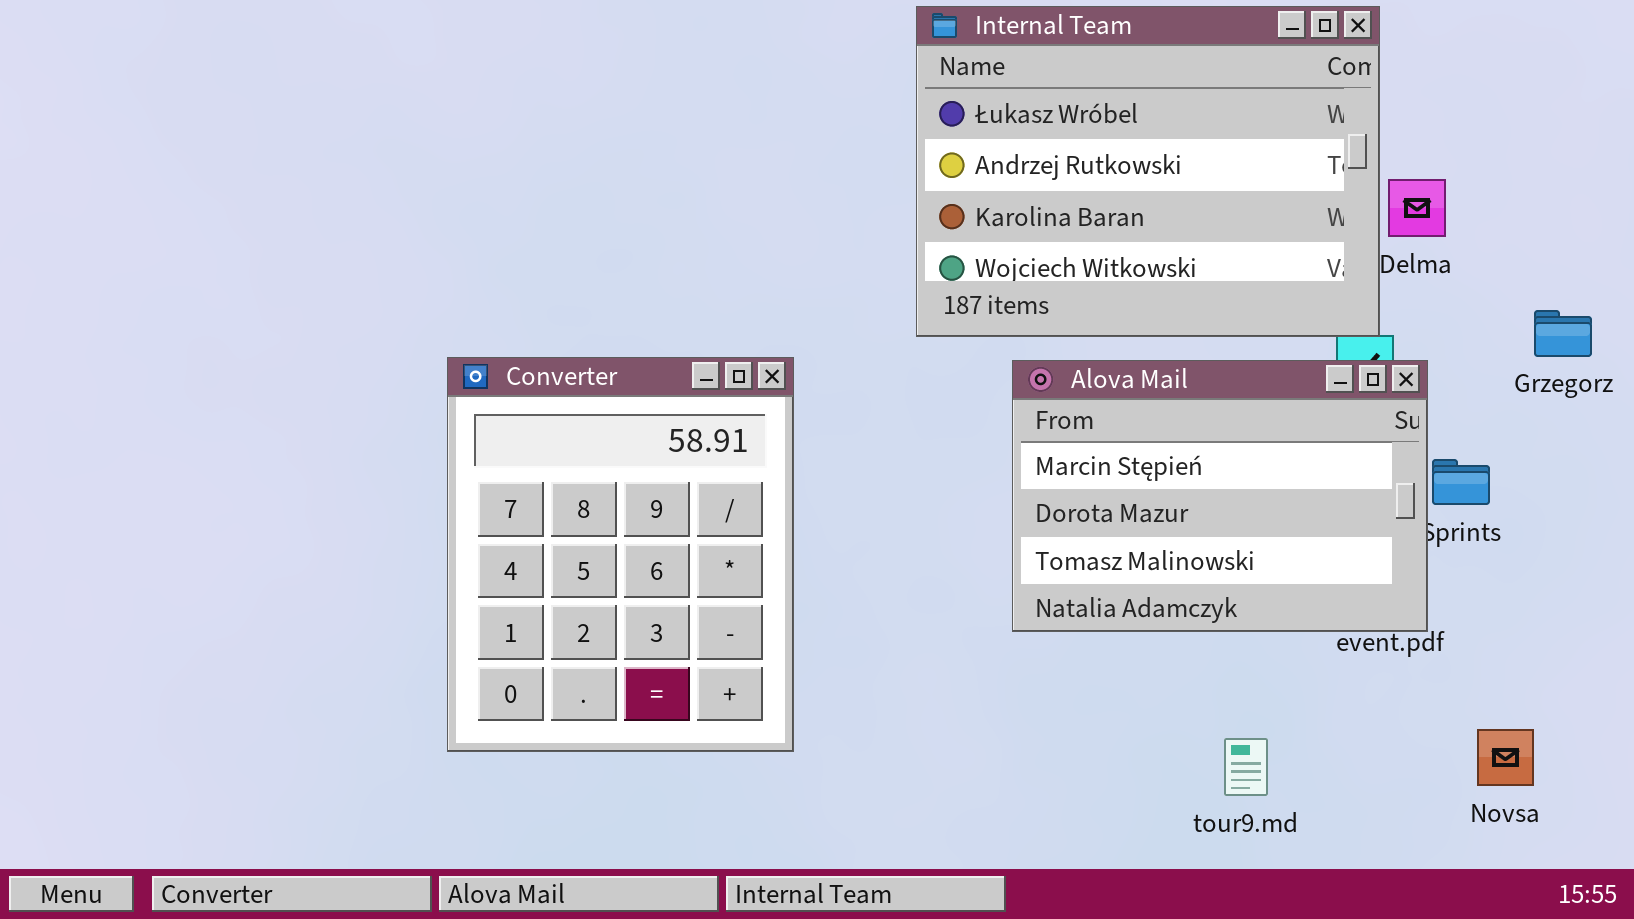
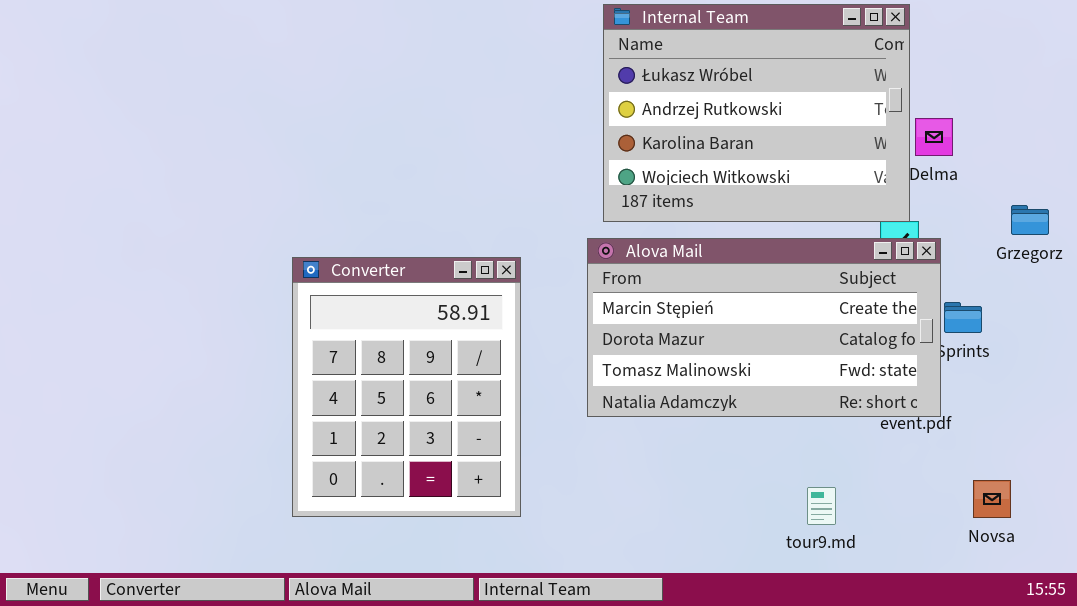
Converter: [447,357,794,752] -> [292,257,521,517], moved
Alova Mail: [1012,360,1428,632] -> [587,238,941,417], resized

